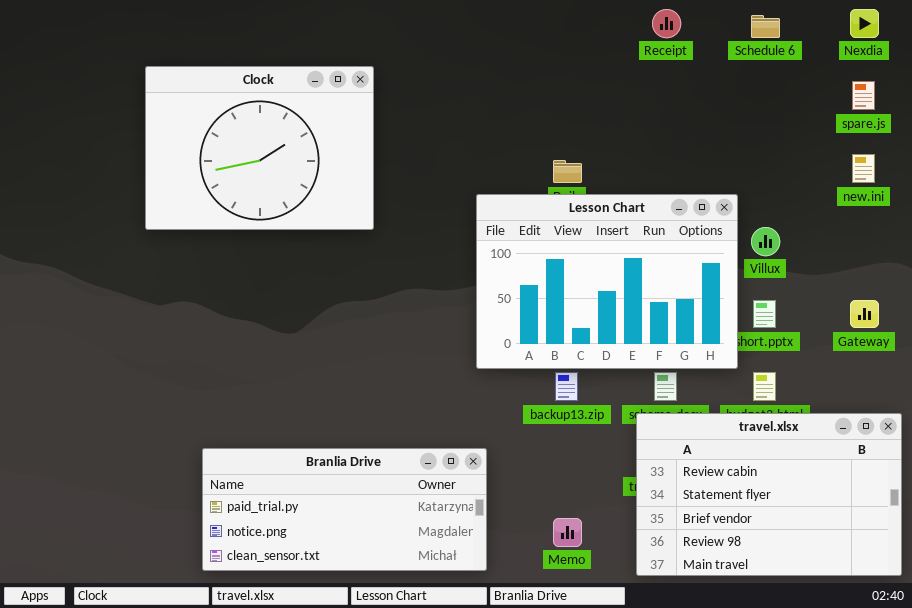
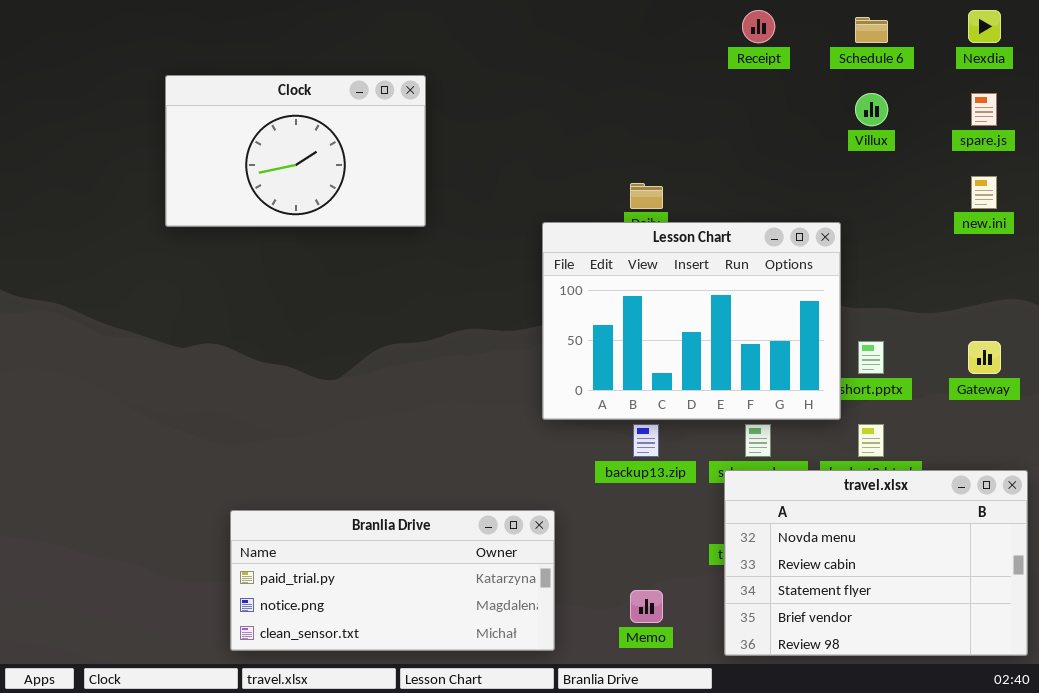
Clock: [145,66,374,230] -> [165,75,426,227], resized
Villux: [751,227,780,256] -> [855,93,888,126], moved
travel.xlsx: [636,413,902,576] -> [724,470,1028,656], scrolled up 1 row

